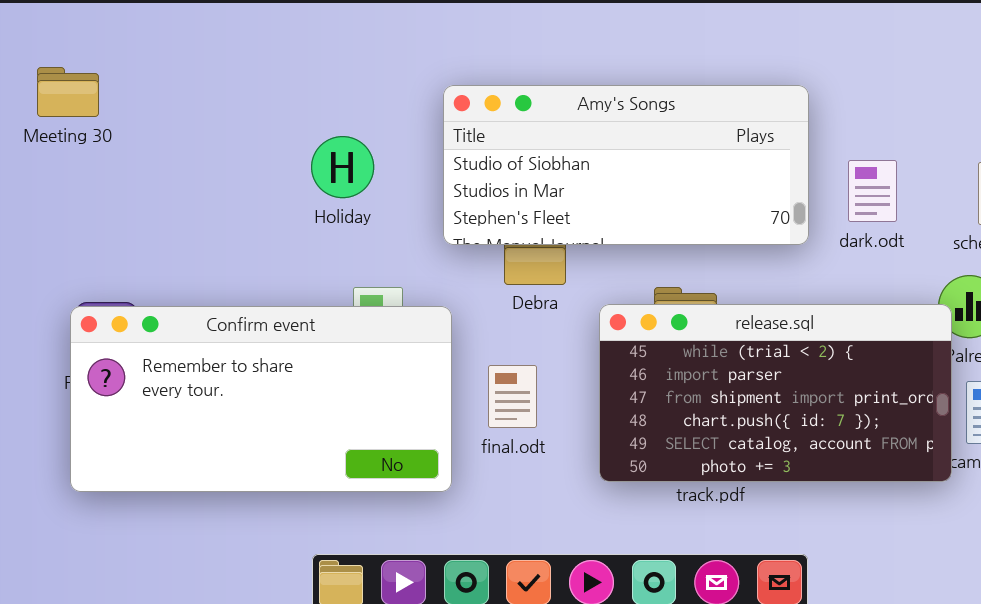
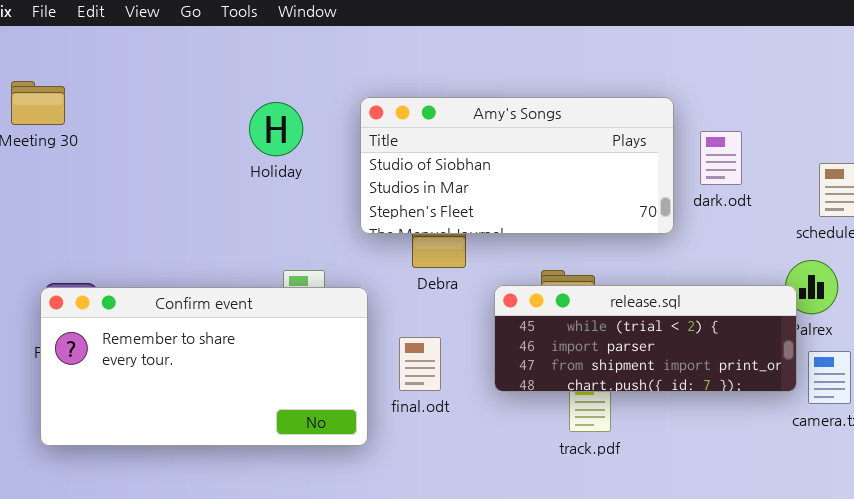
Holiday: [311,136,374,198] -> [249,102,303,156], moved
dark.odt: [848,160,897,222] -> [700,131,742,185], moved
release.sql: [599,304,952,482] -> [494,285,797,392], resized

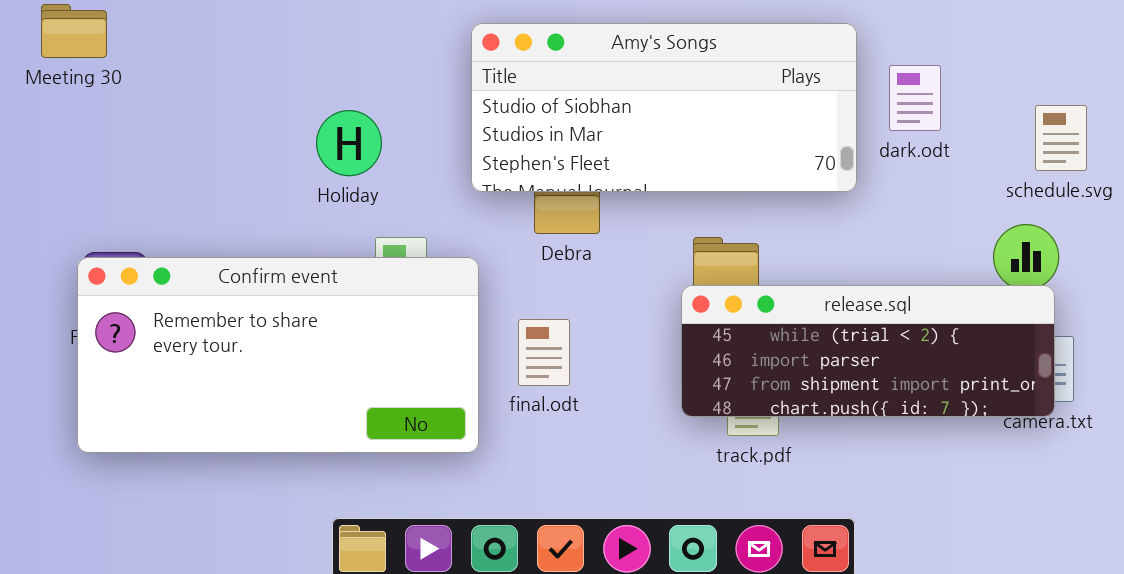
Holiday: [249,102,303,156] -> [316,110,382,176], moved
release.sql: [494,285,797,392] -> [681,285,1055,417], moved

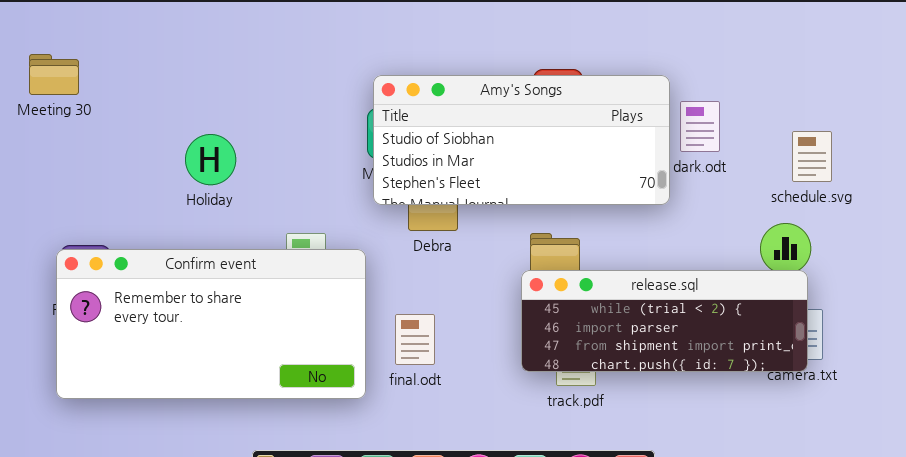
Amy's Songs: [471,23,857,192] -> [373,75,670,205], moved
Holiday: [316,110,382,176] -> [185,134,236,185], moved
final.odt: [518,319,570,386] -> [395,314,435,365], moved

